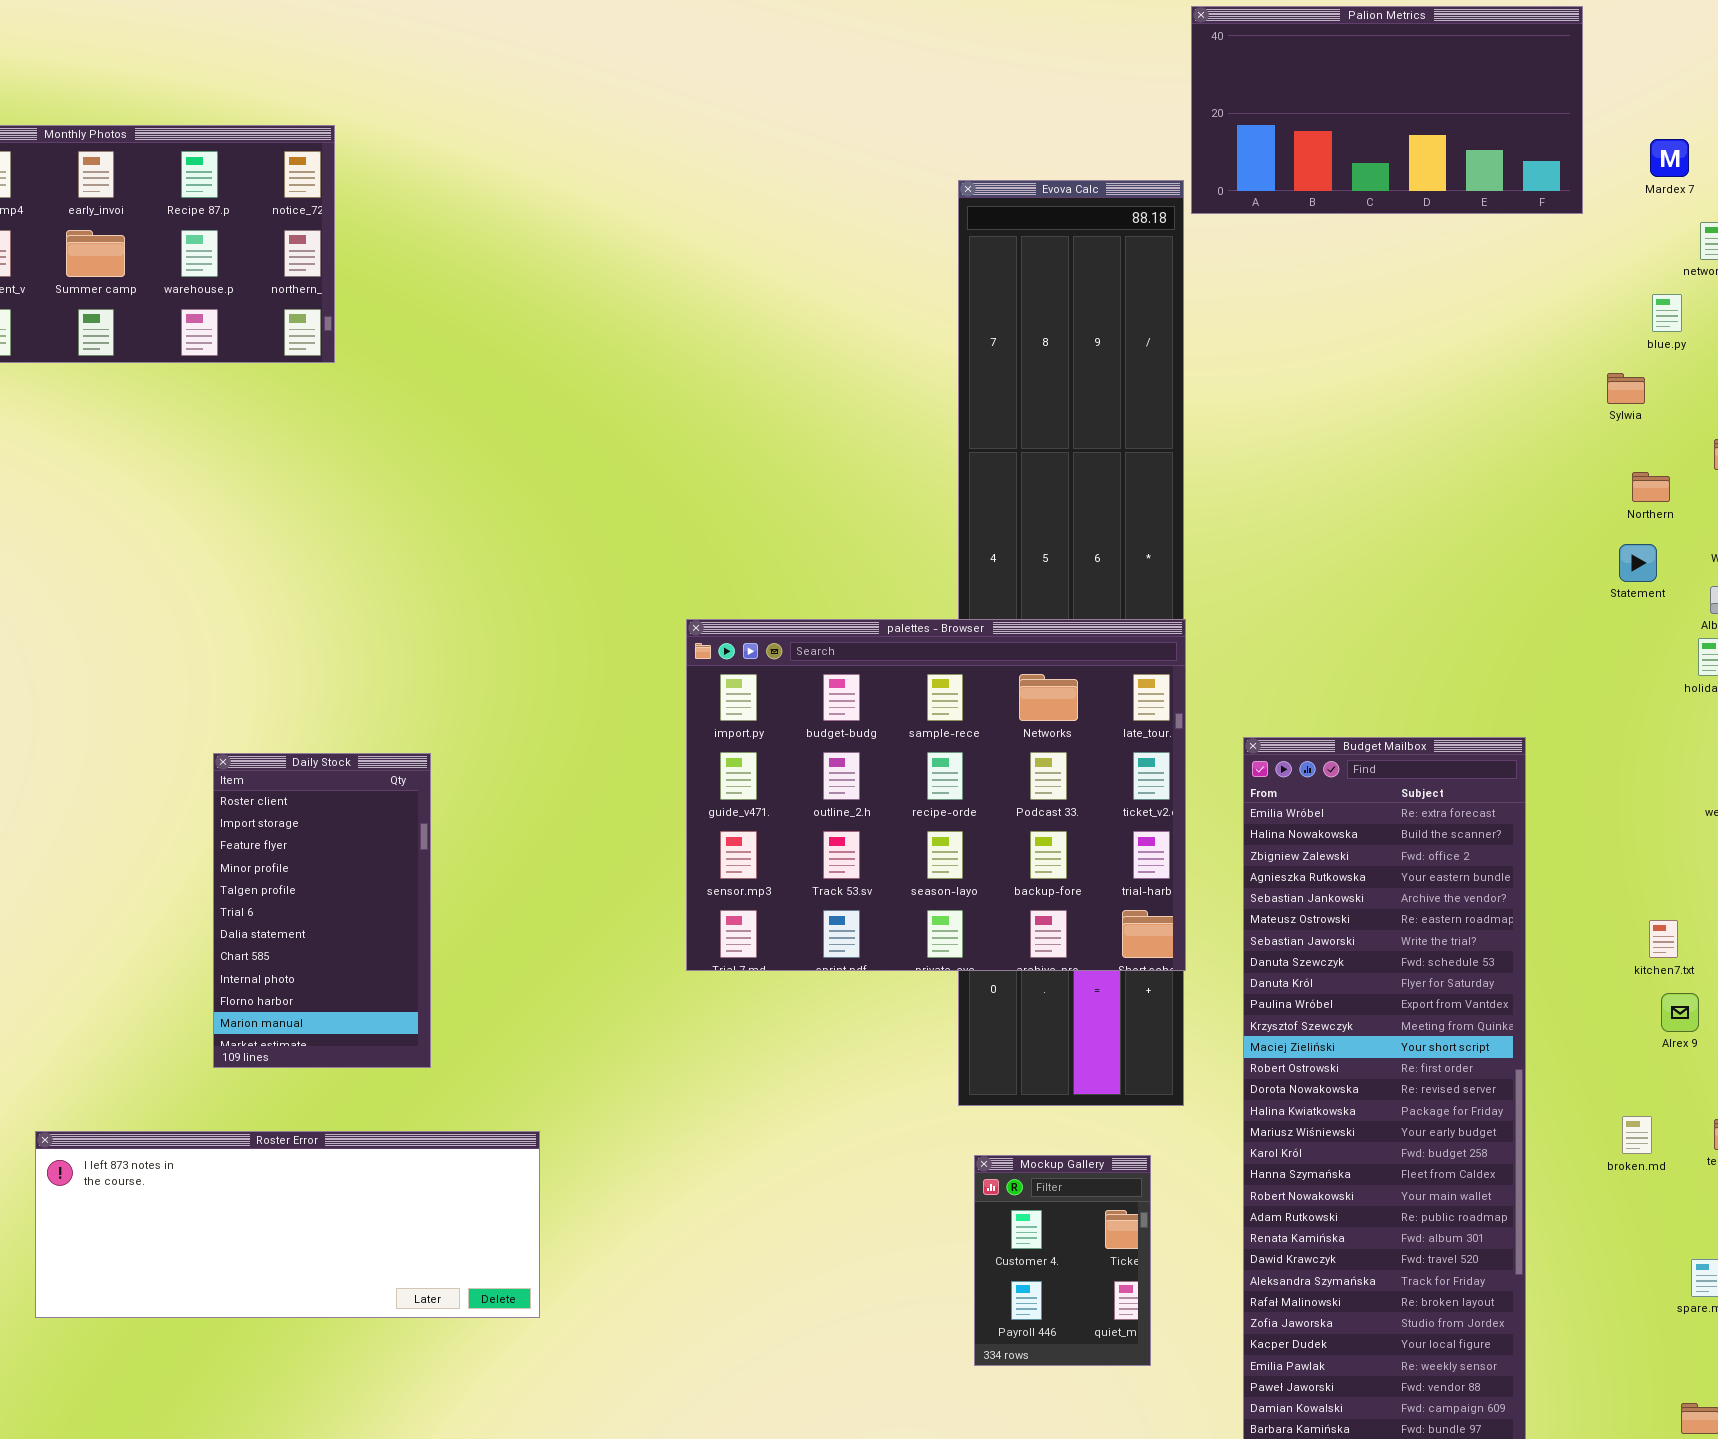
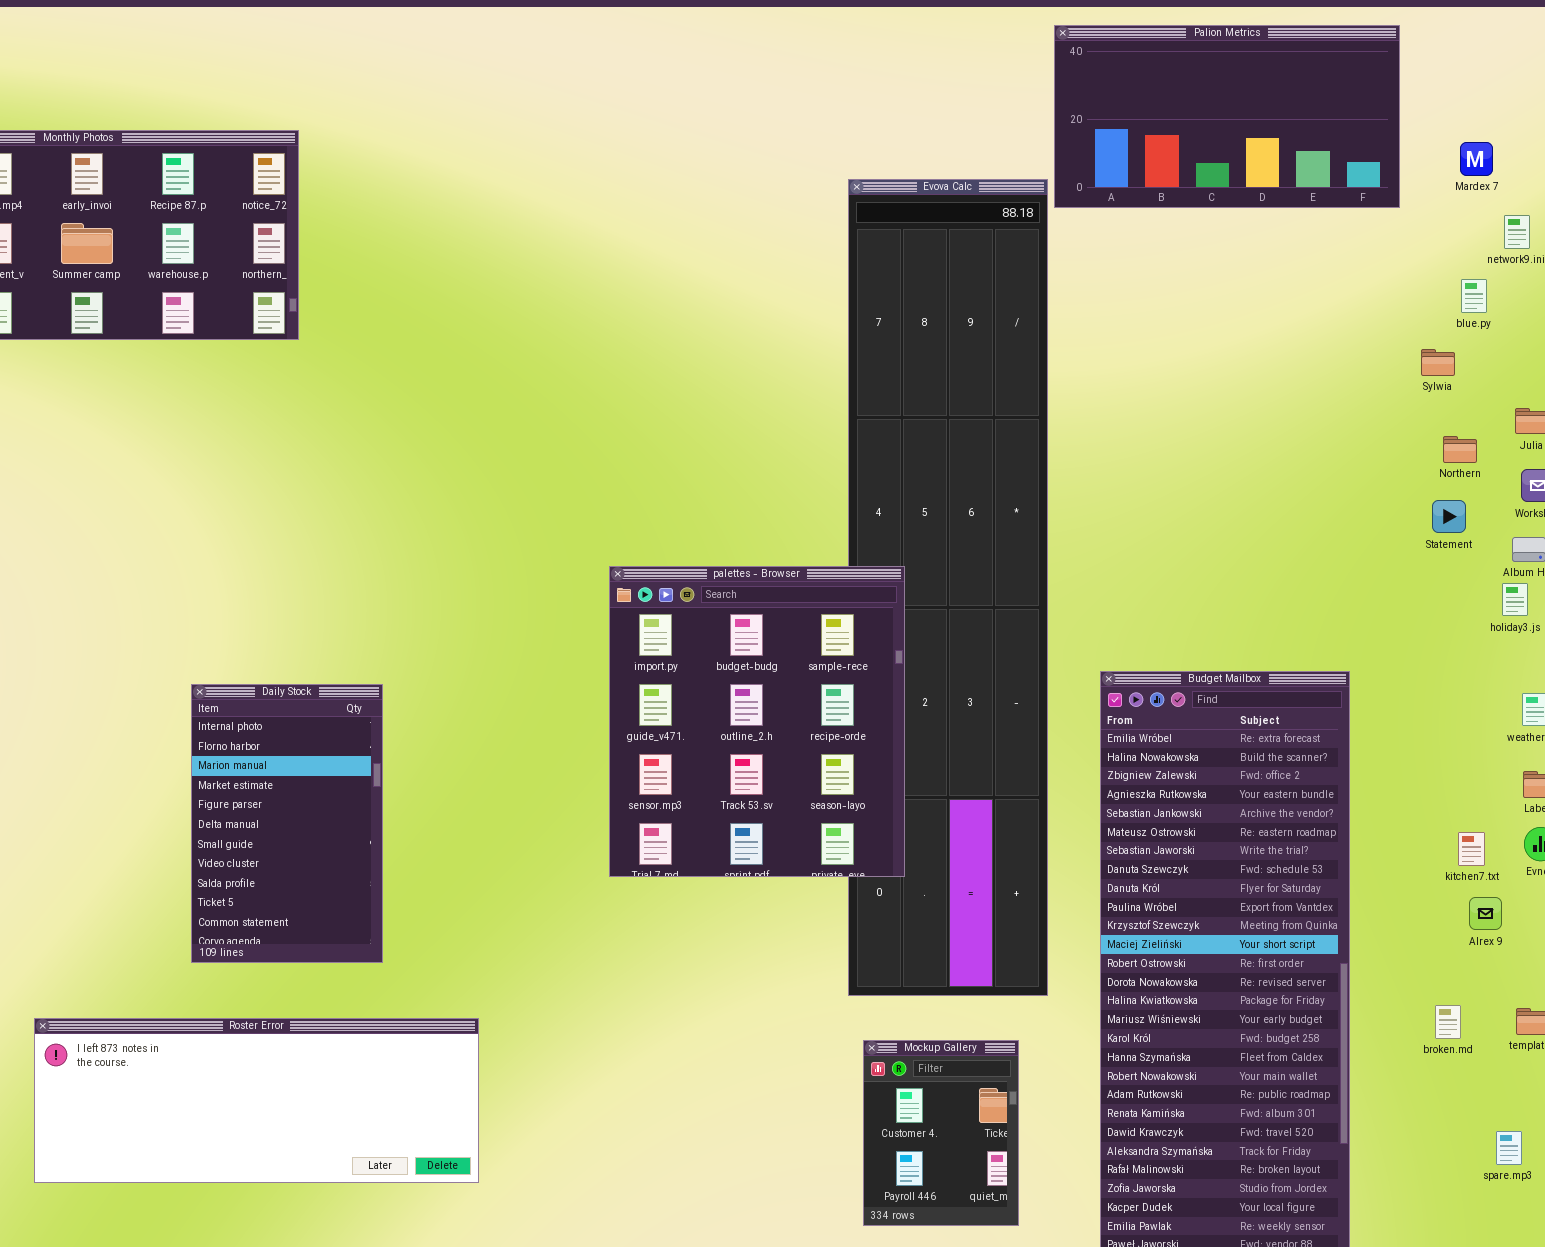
palettes - Browser: [686,619,1186,971] -> [609,566,905,877], resized
Daily Stock: [213,753,431,1068] -> [191,684,383,963], scrolled down 8 rows

